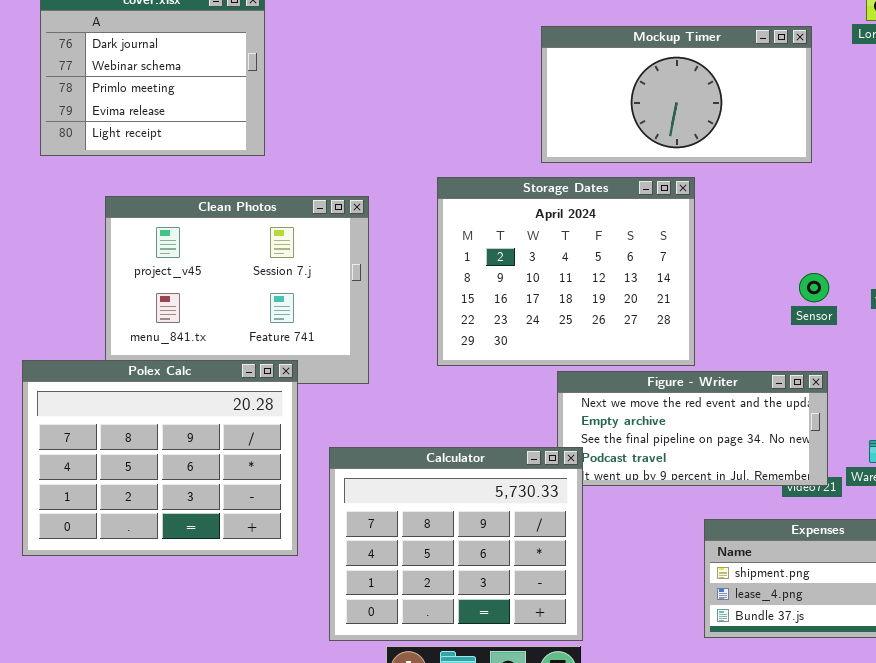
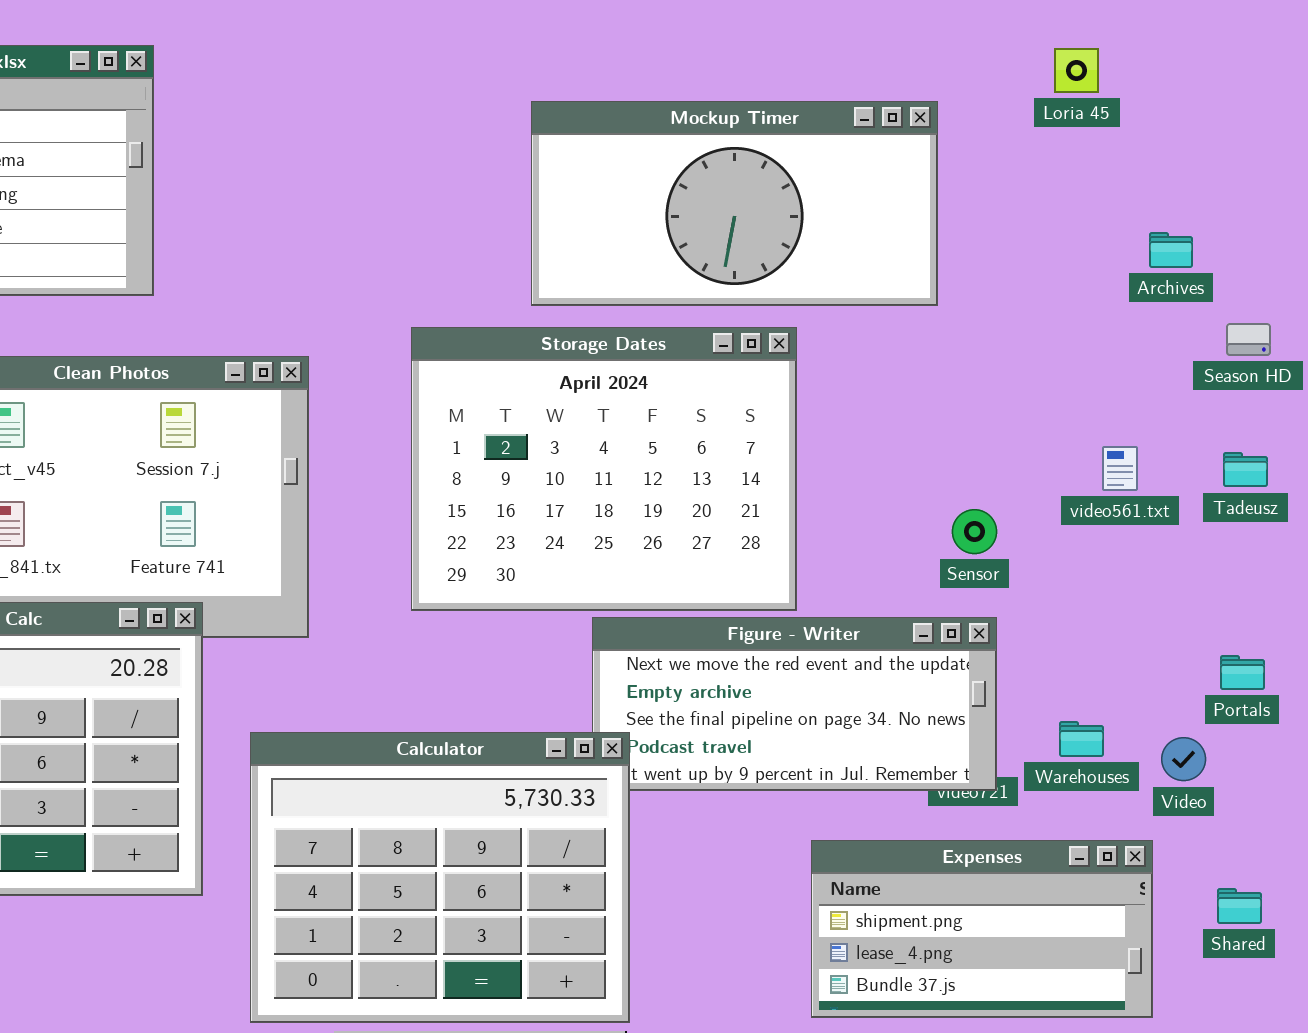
Mockup Timer: [541,26,812,163] -> [531,101,938,306], moved
Sensor: [799,273,829,302] -> [952,509,997,554], moved

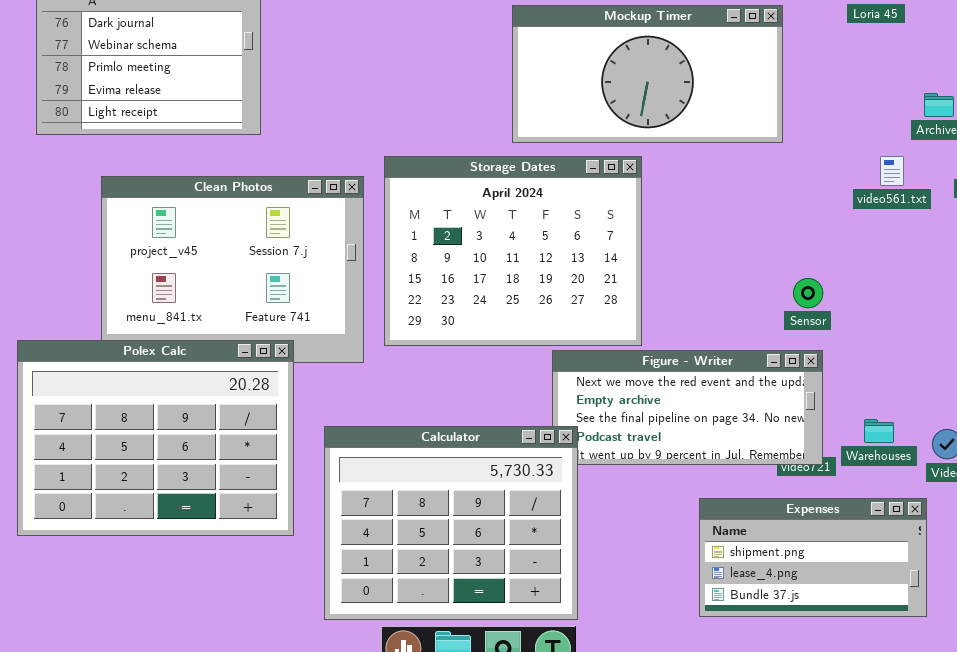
Storage Dates: [411,327,797,611] -> [384,156,642,346], moved
video561.txt: [1102,446,1138,491] -> [880,156,904,186], moved

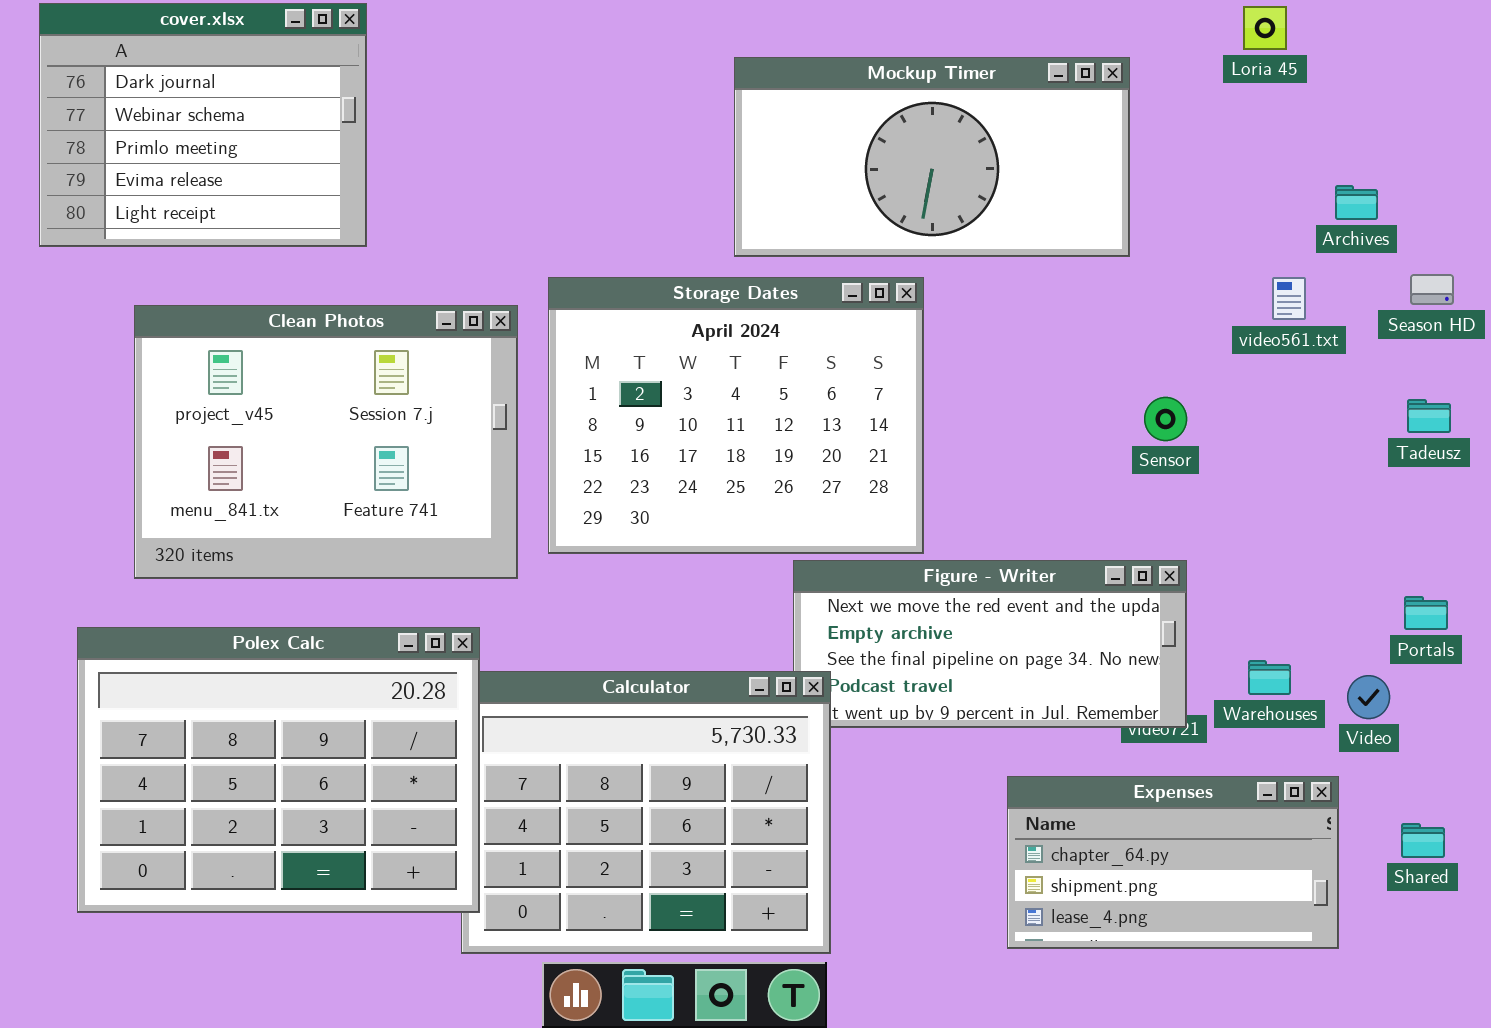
Sensor: [793,278,823,308] -> [1144,397,1187,441], moved
Polex Calc: [17,340,294,536] -> [77,627,480,913], moved
Expenses: [699,498,927,617] -> [1007,776,1339,949], scrolled up 1 row

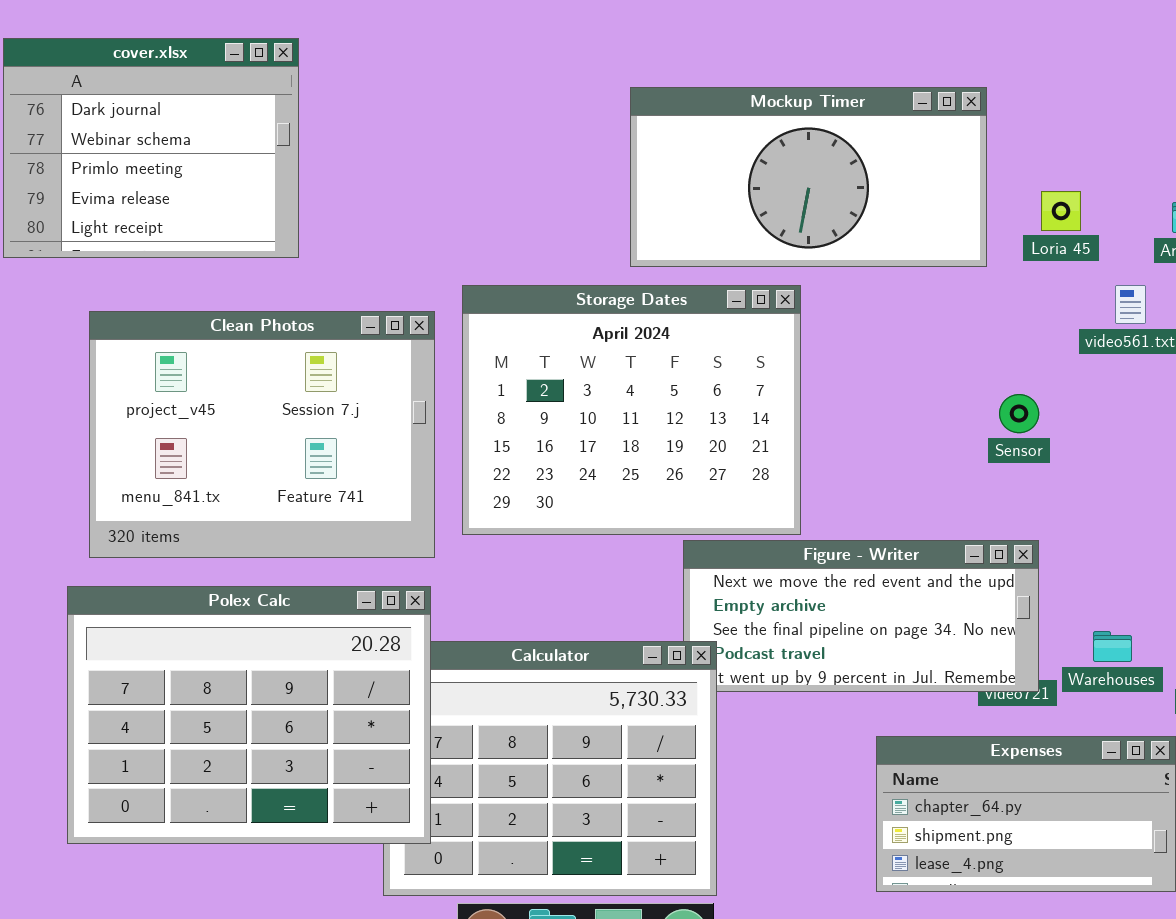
Loria 45: [1243,6,1287,50] -> [1041,191,1081,231], moved
Polex Calc: [77,627,480,913] -> [67,586,431,844], moved

